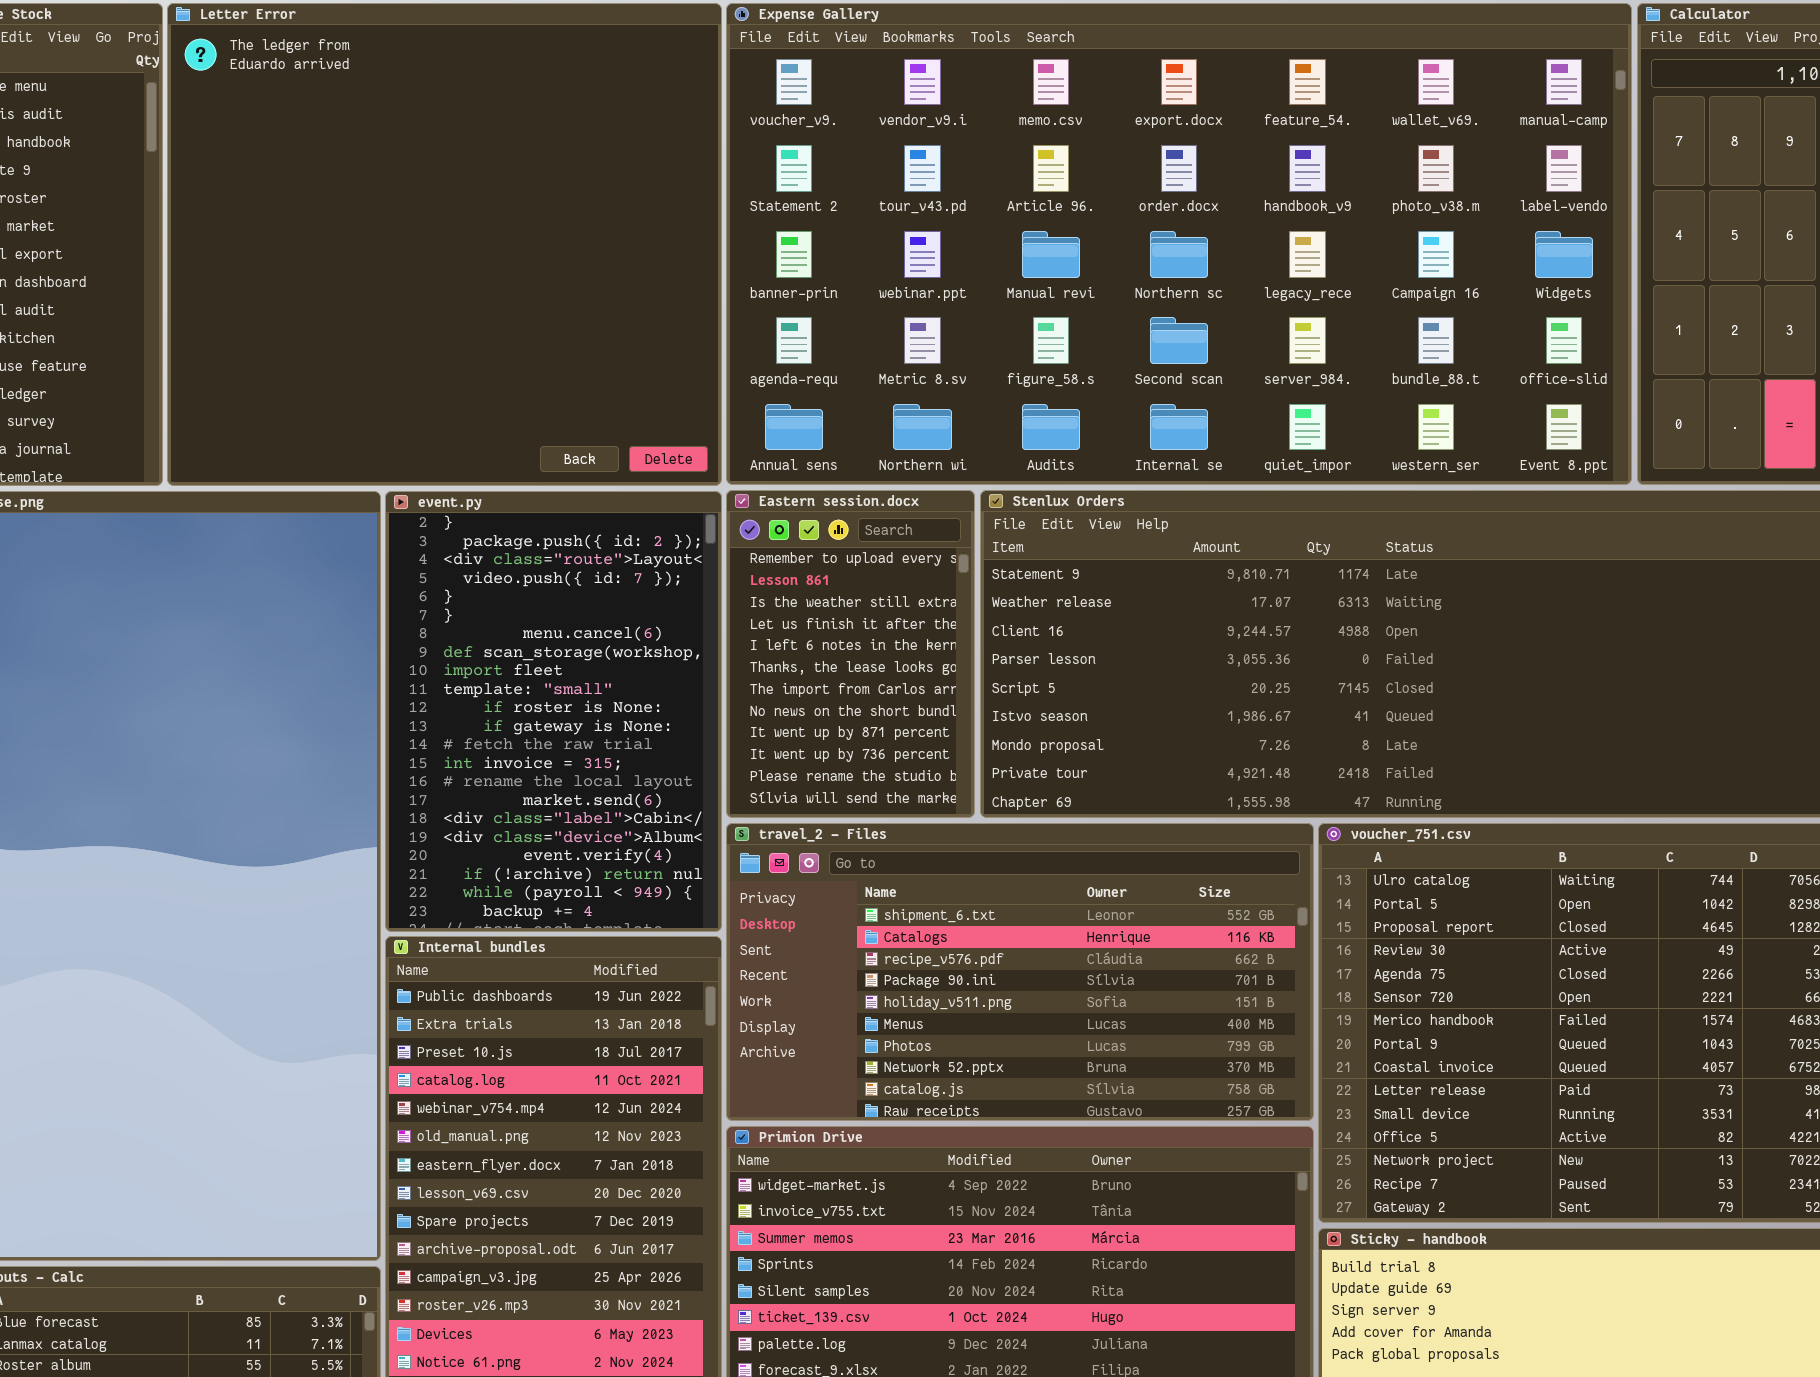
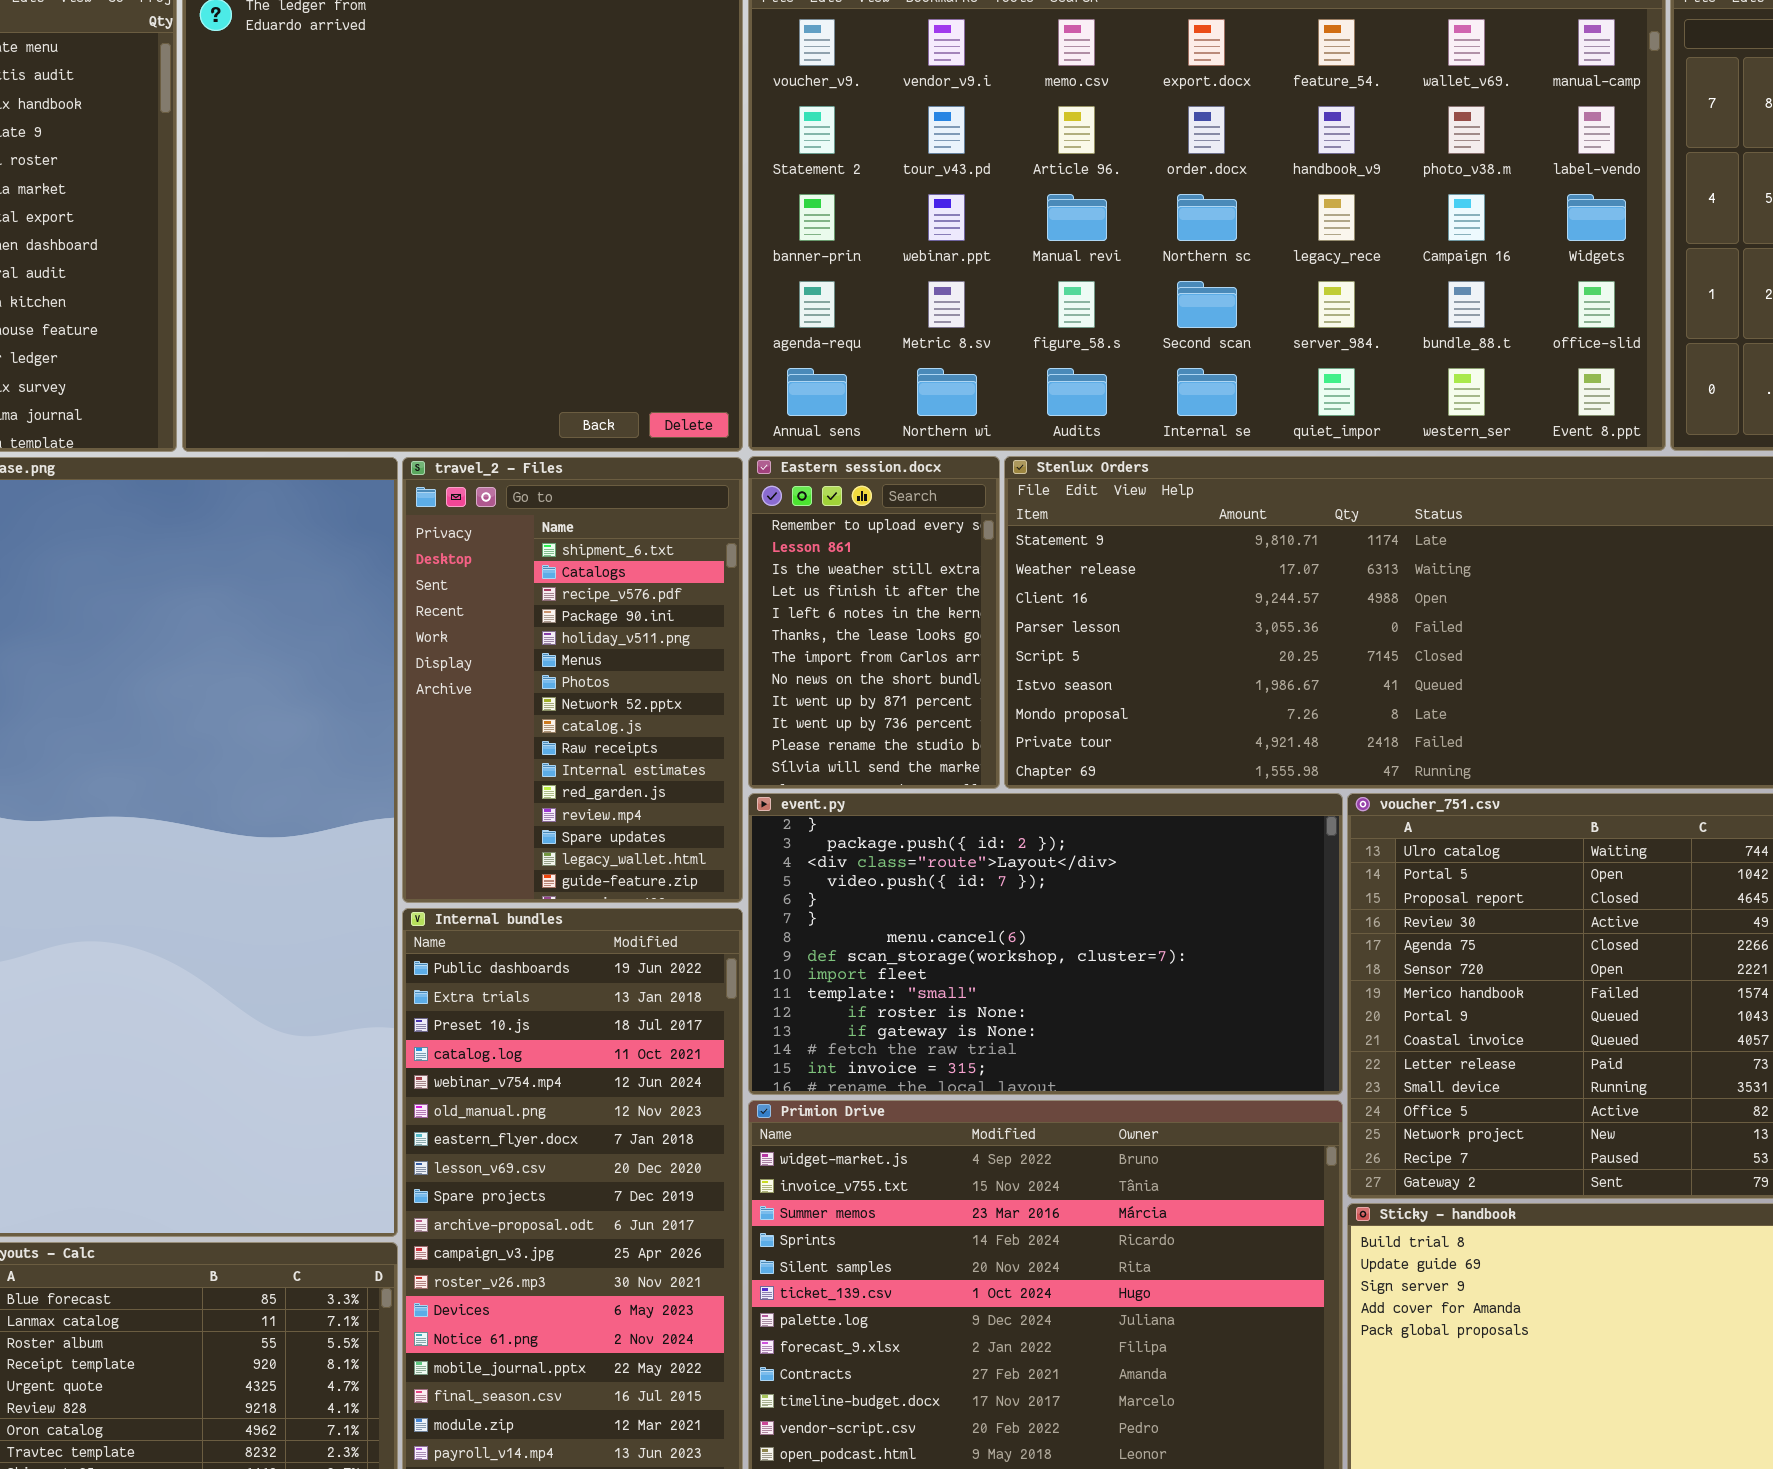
event.py: [385,491,722,932] -> [748,793,1343,1095], moved, resized
travel_2 - Files: [726,823,1314,1121] -> [402,457,743,903], moved, resized

